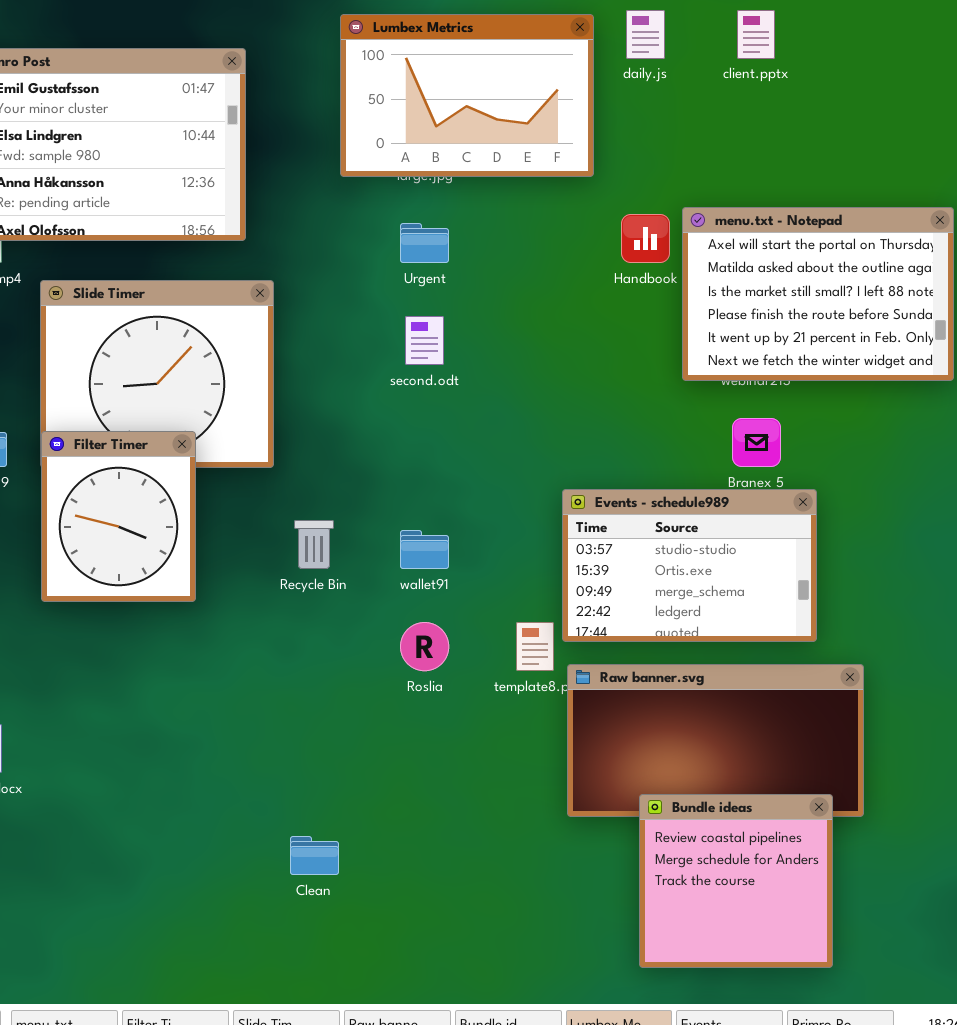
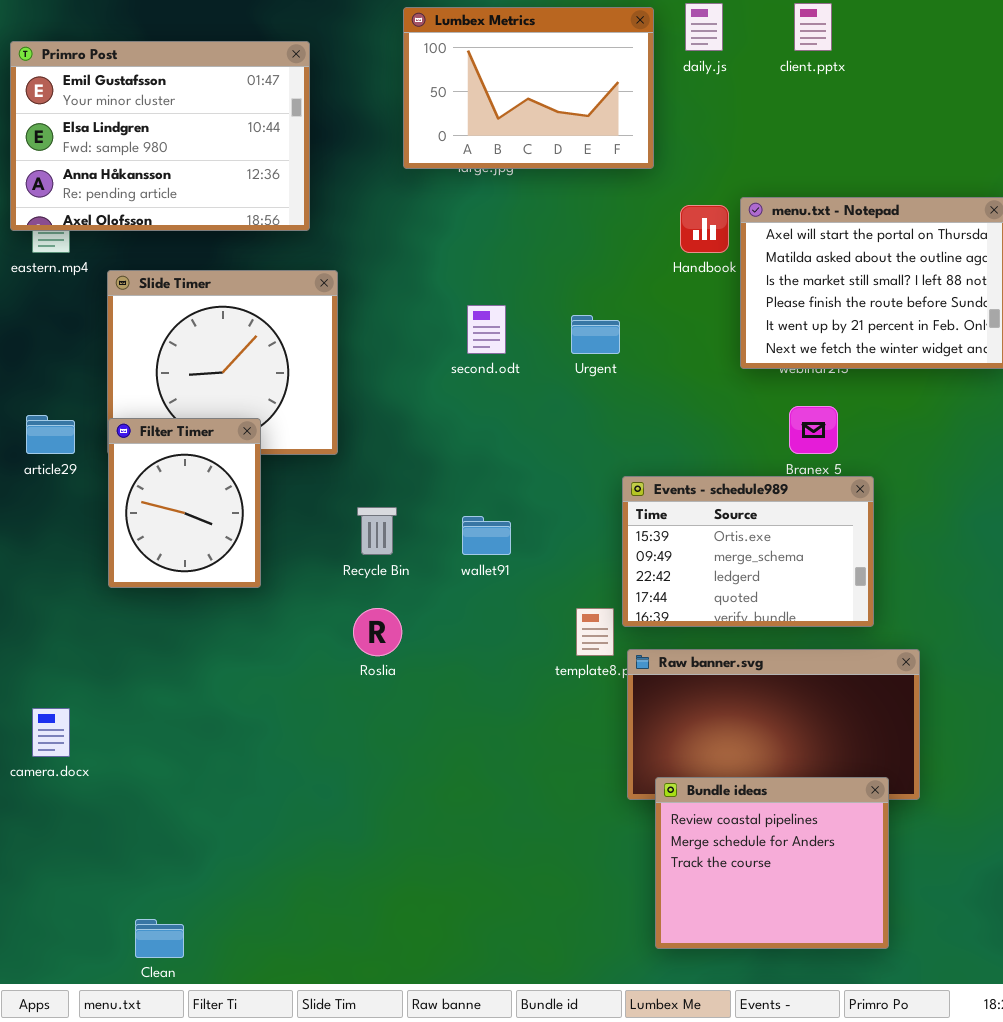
Urgent: [400,223,449,263] -> [571,315,620,354], moved
Events - schedule989: [562,489,817,642] -> [622,476,874,627], scrolled down 1 row
Roslia: [400,622,449,671] -> [353,608,402,656], moved
Bundle ideas: [639,794,833,968] -> [655,777,889,949], resized
Clean: [290,836,339,875] -> [135,919,184,958], moved

